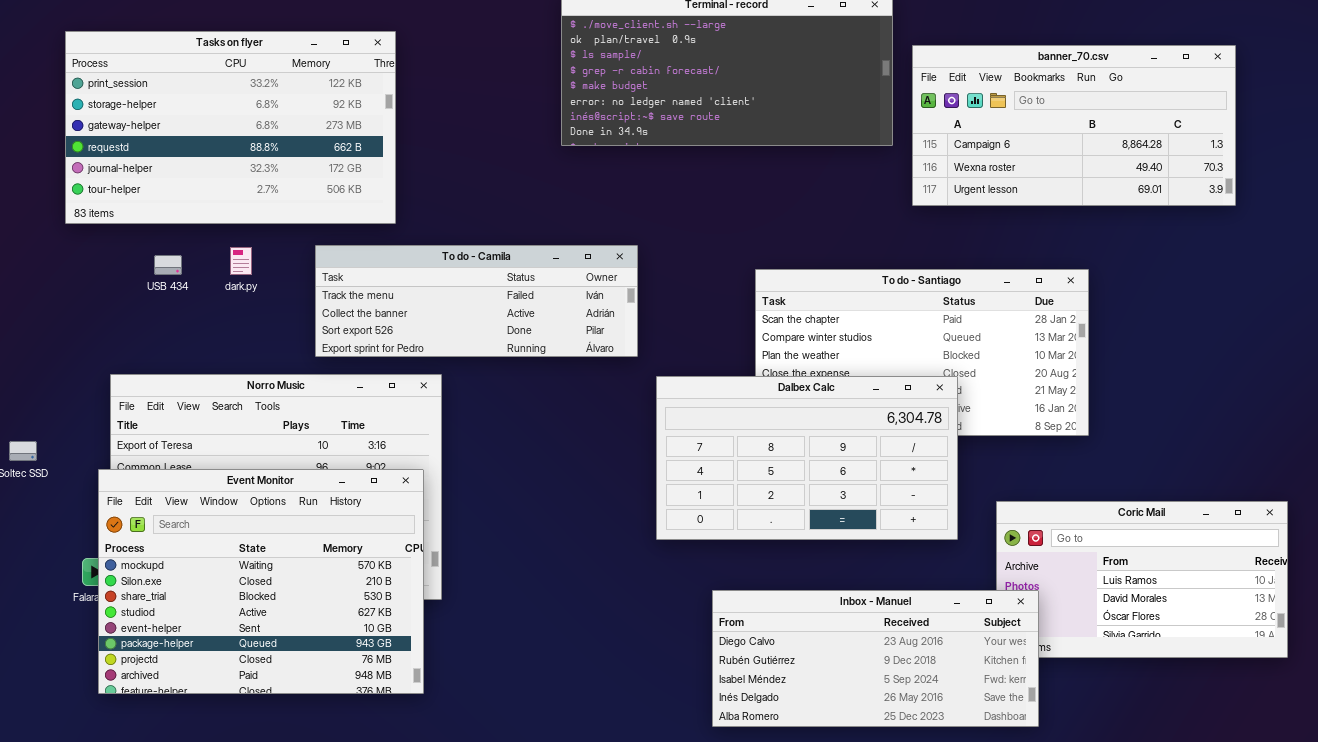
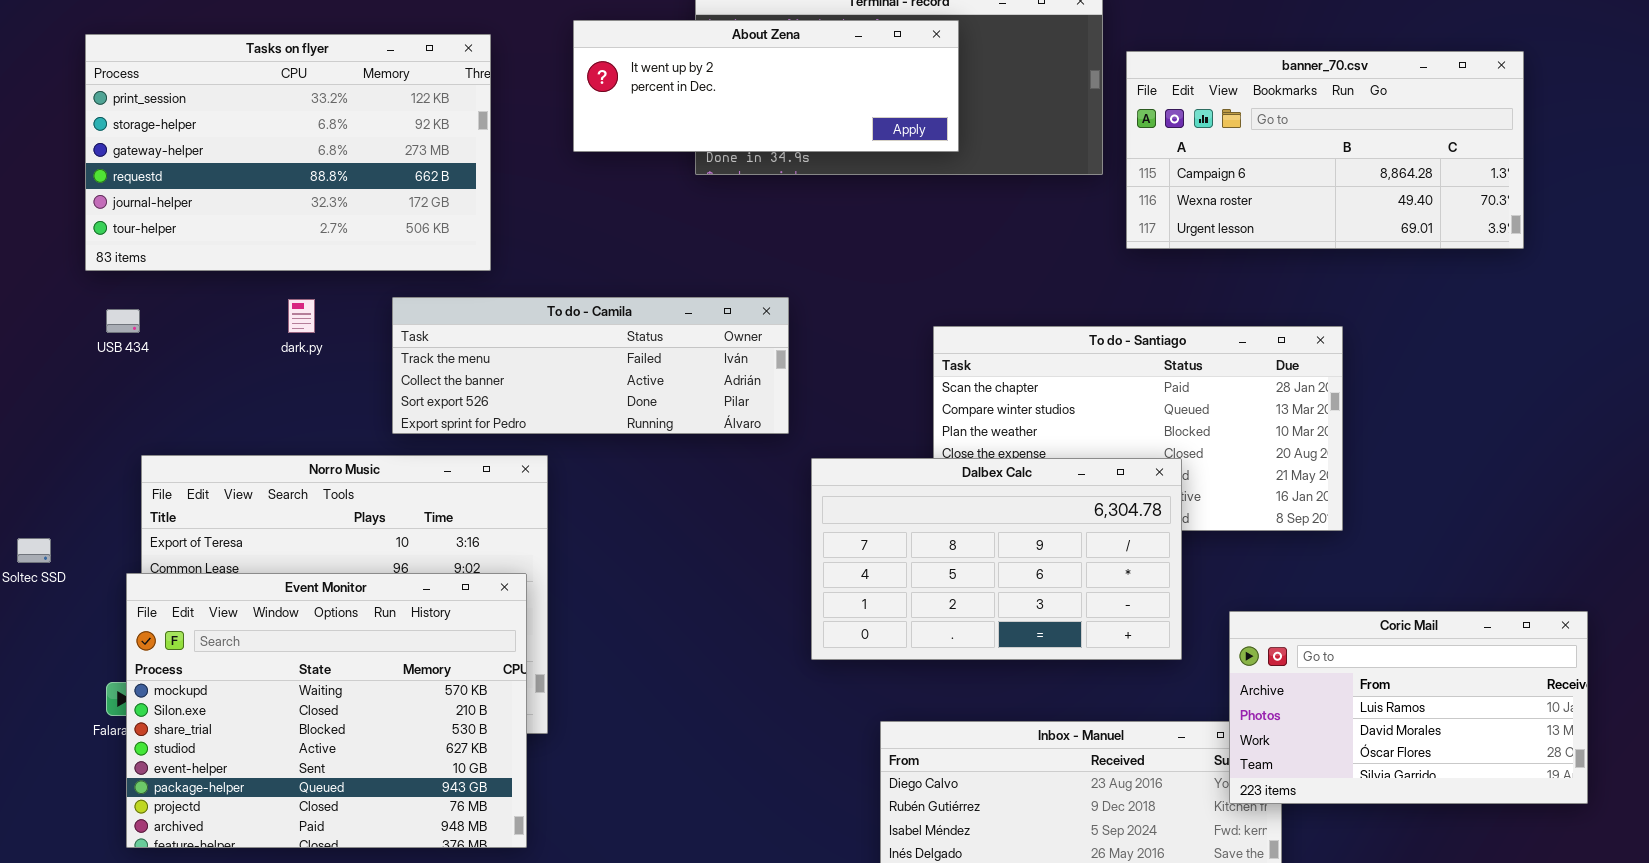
About Zena: none -> [573,20,959,152], opened
USB 434: [154,255,182,275] -> [106,309,140,333], moved
Coric Mail: [996,501,1288,658] -> [1229,611,1588,804], raised

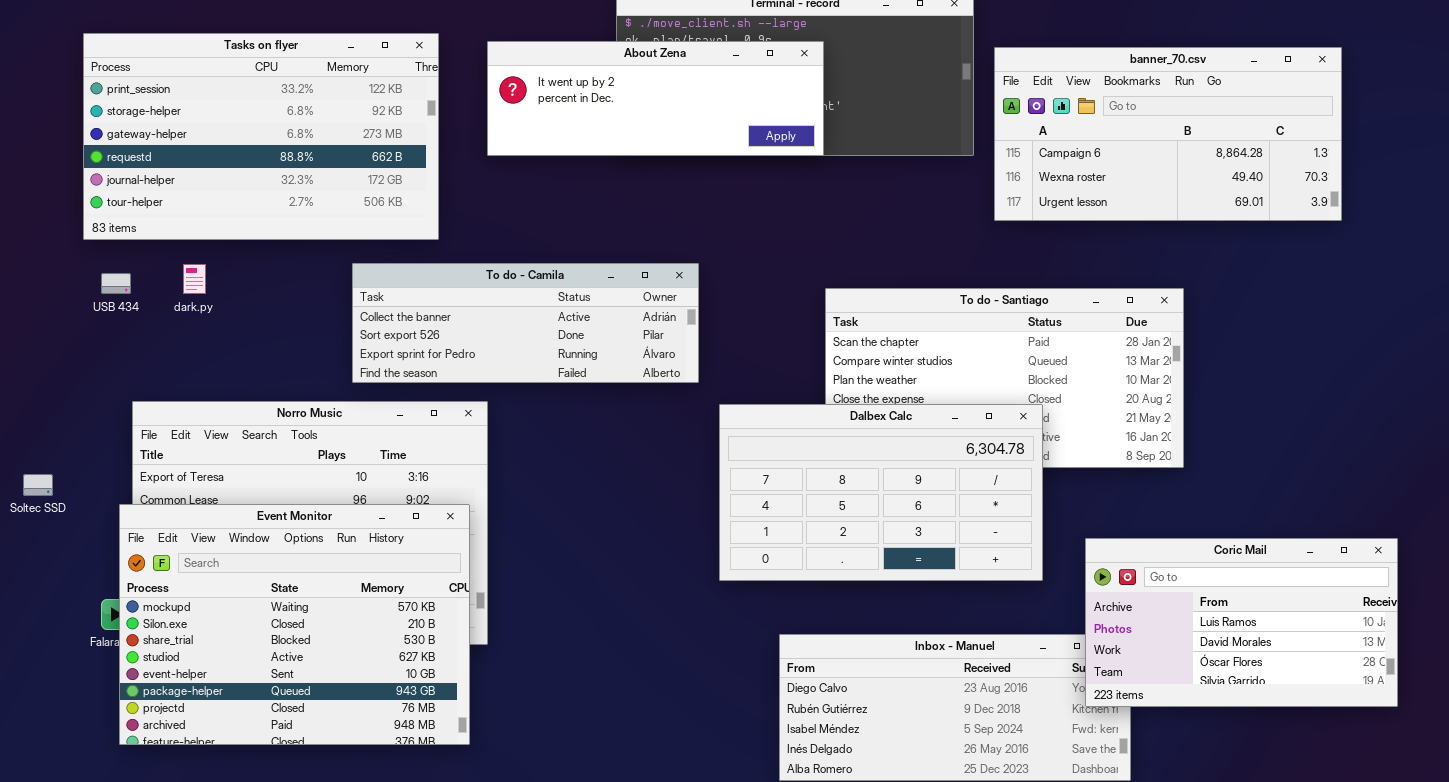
About Zena: [573,20,959,152] -> [487,41,824,156], moved
To do - Camila: [392,297,789,434] -> [352,263,699,383], scrolled down 1 row
dark.py: [288,299,315,333] -> [183,264,206,294], moved

